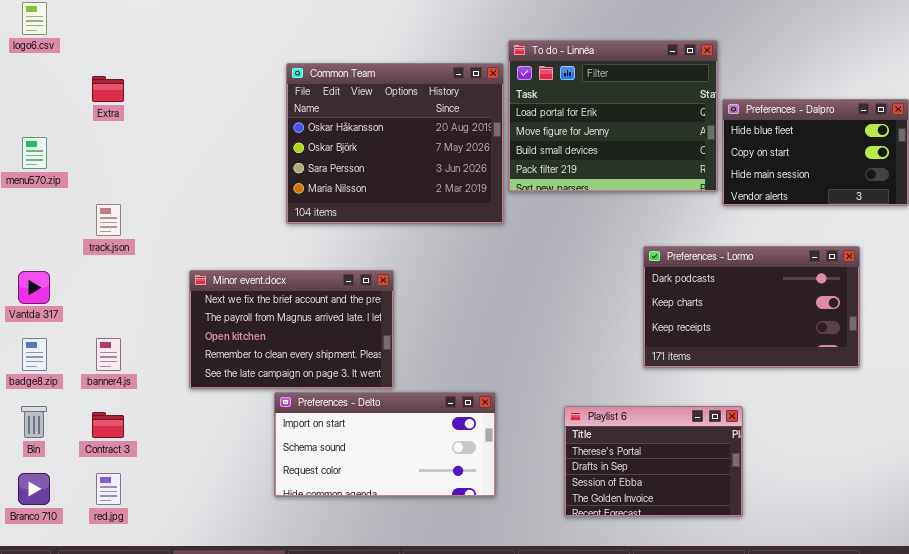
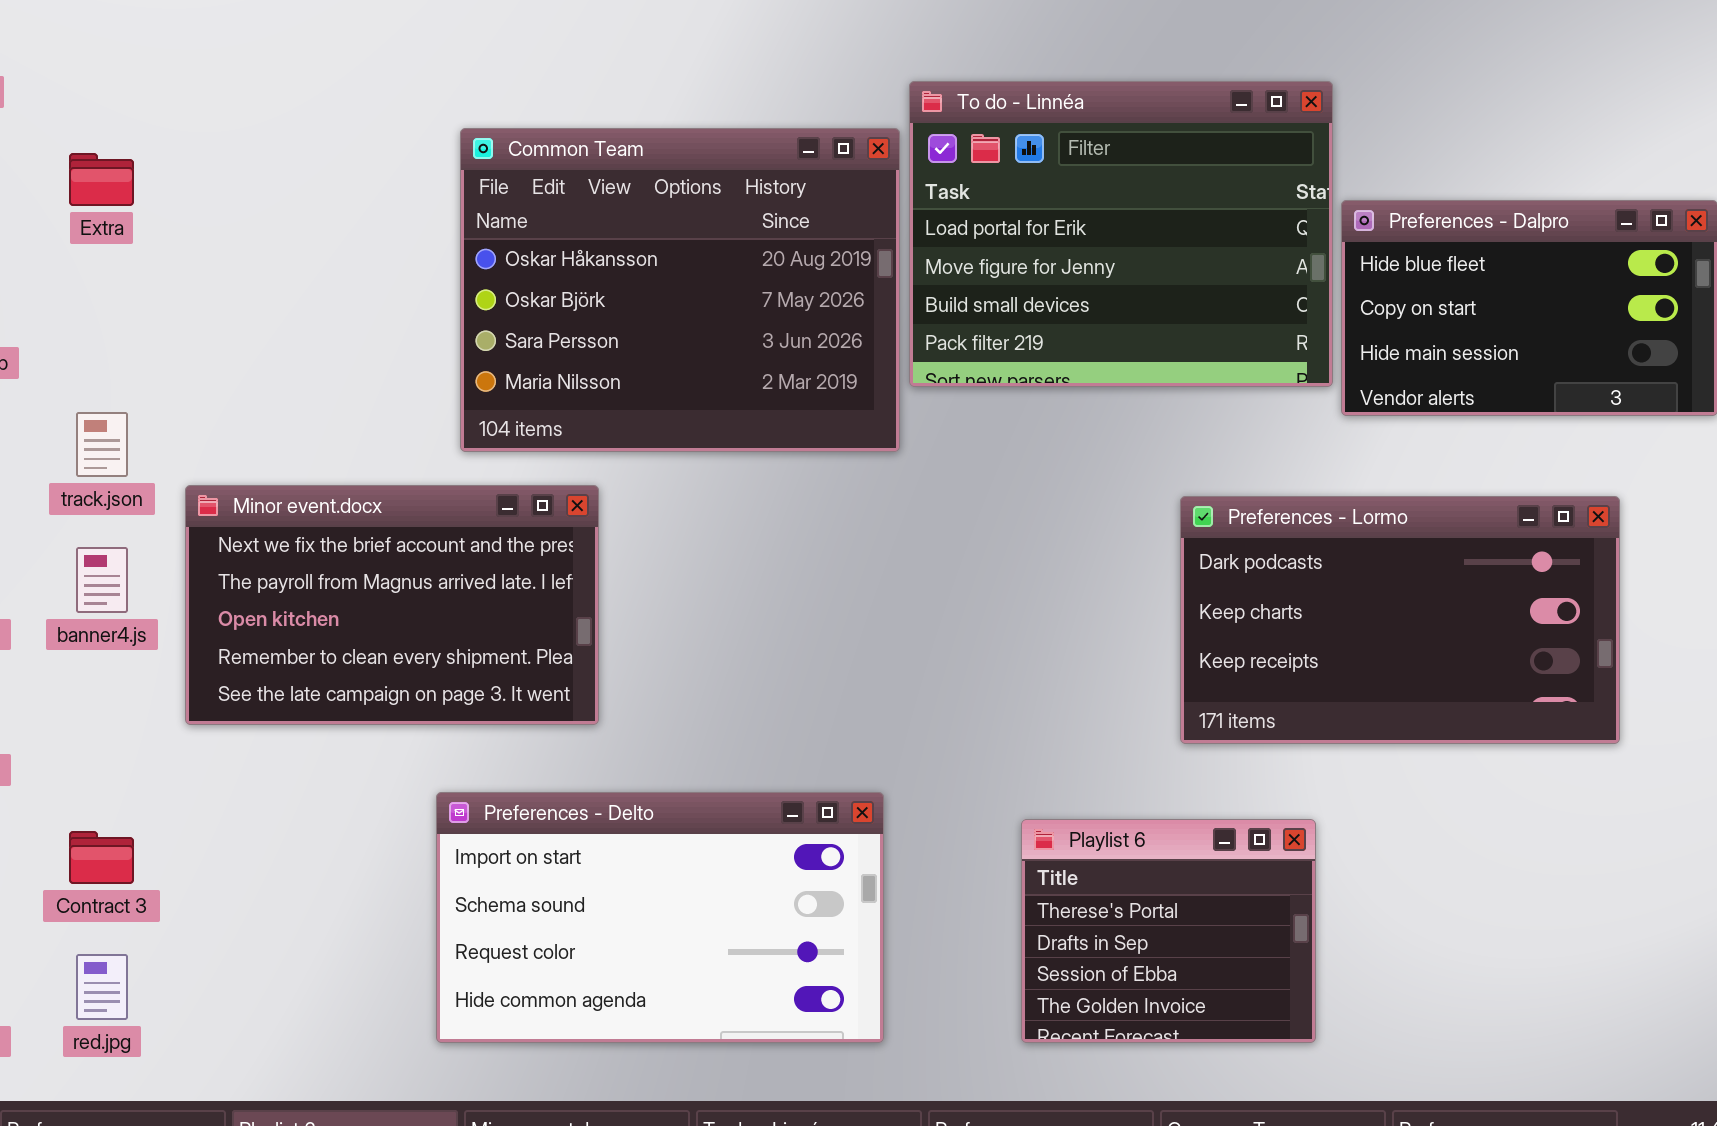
Minor event.docx: [189,270,394,389] -> [185,485,599,725], moved
banner4.js: [96,338,121,371] -> [76,547,128,613], moved
Preferences - Delto: [274,392,496,497] -> [436,792,884,1043], resized
Playlist 6: [564,406,743,517] -> [1021,819,1316,1043], resized

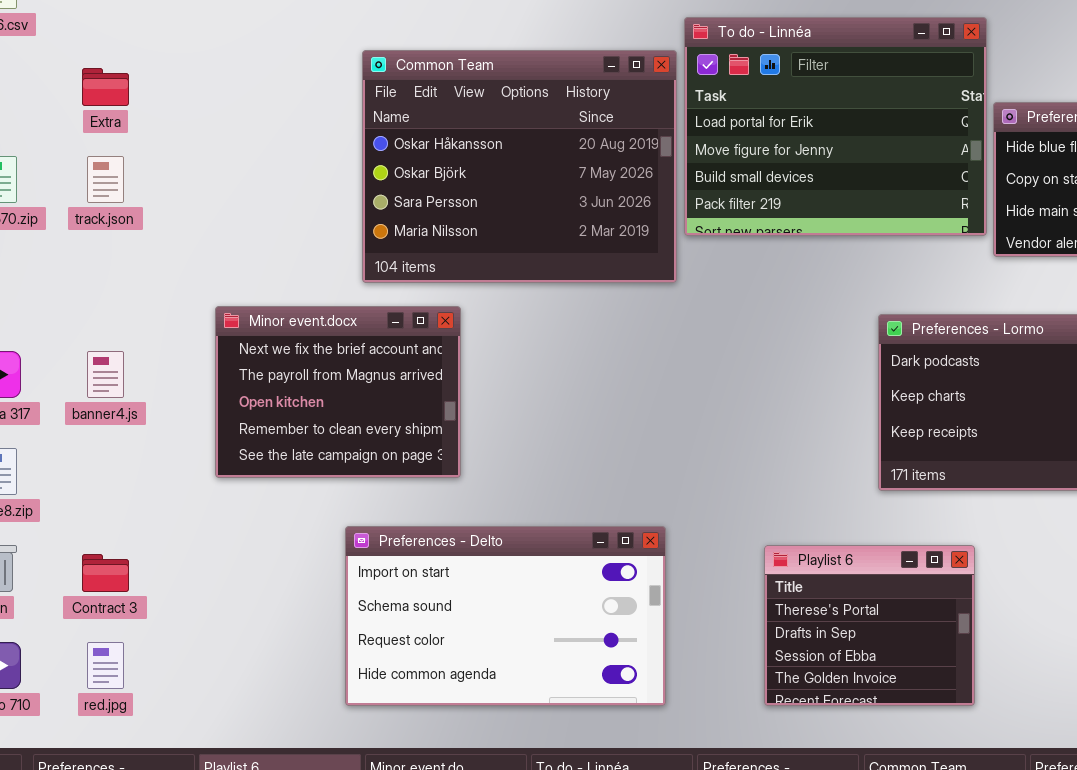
track.json: [76,412,128,477] -> [87,156,124,203], moved
Minor event.docx: [185,485,599,725] -> [215,306,461,478], resized

